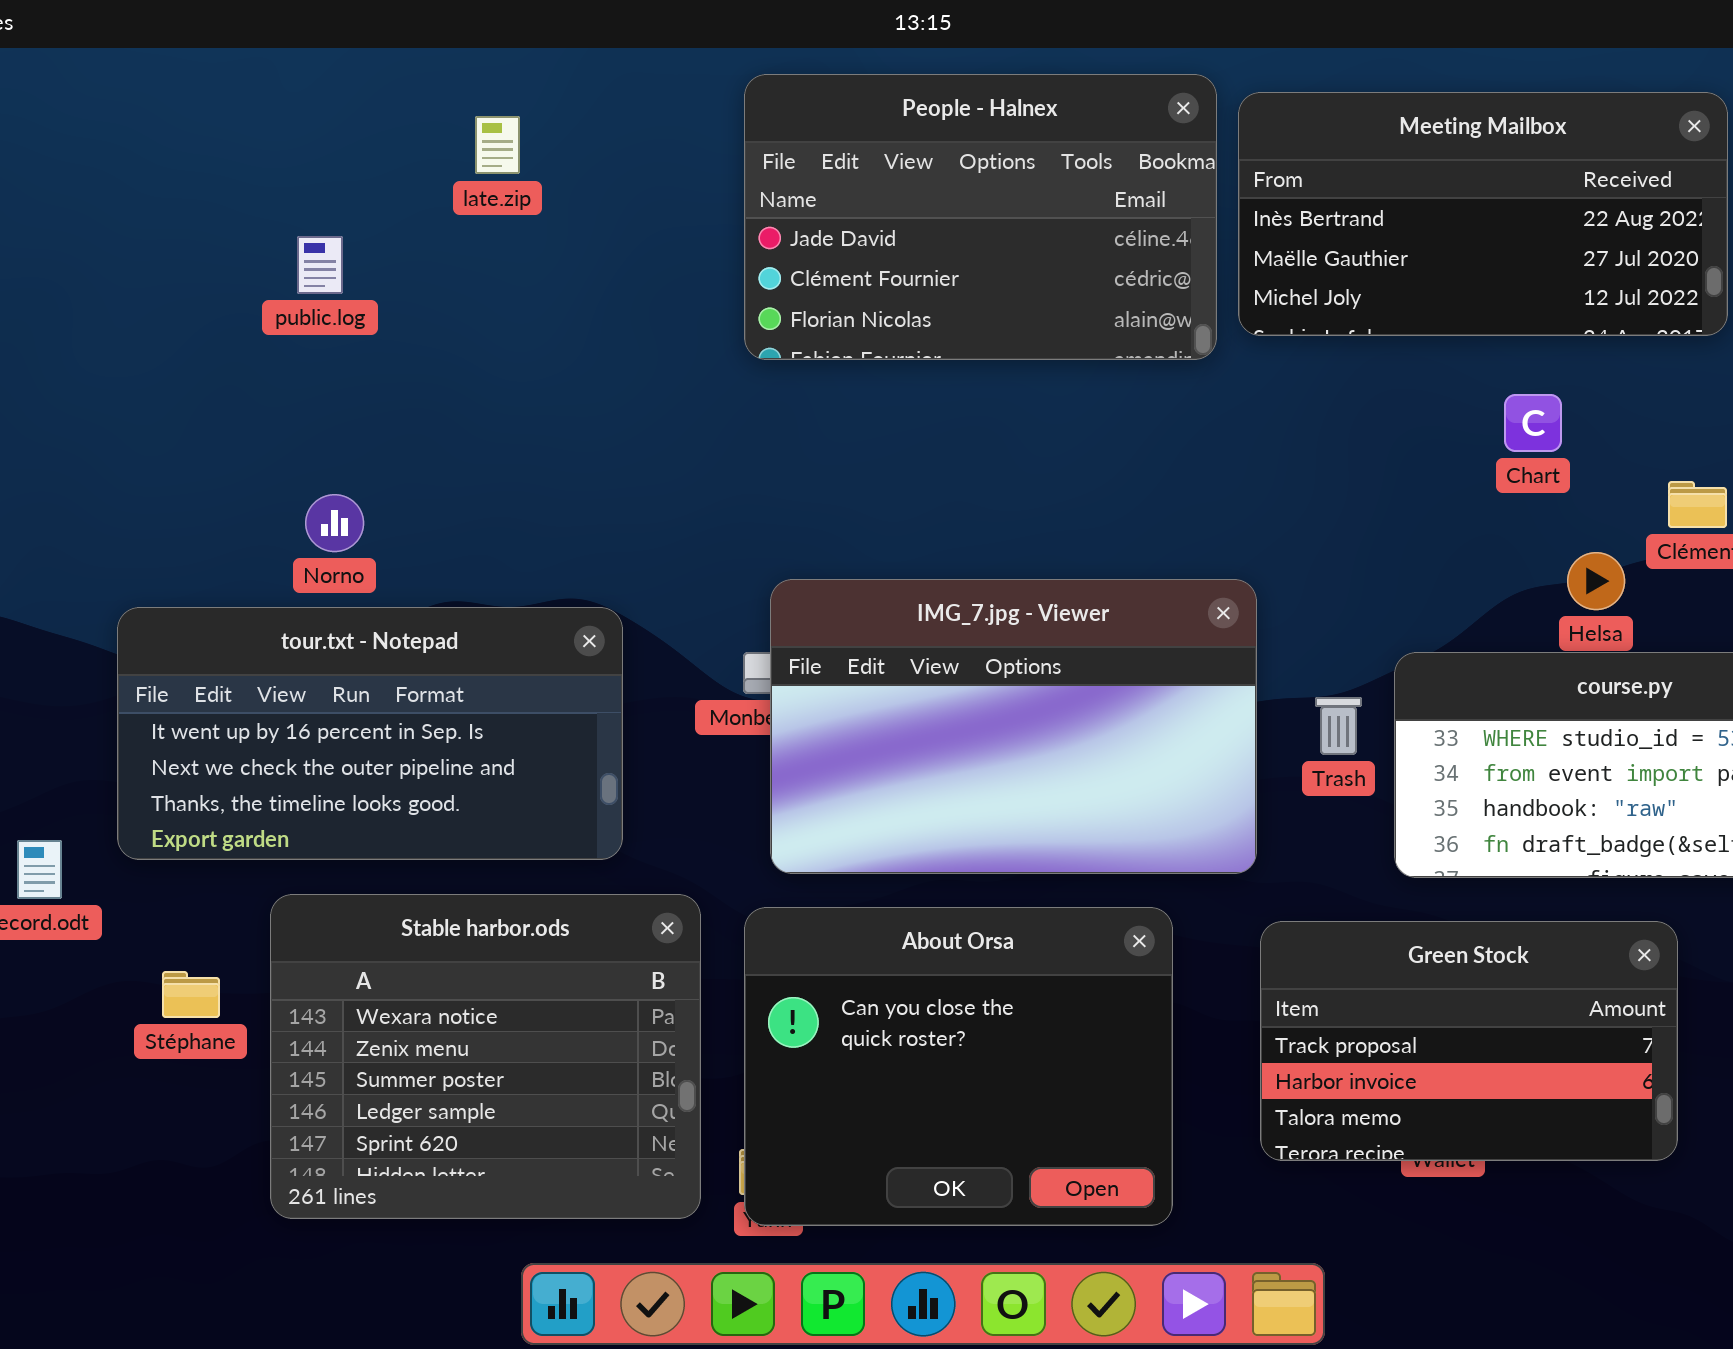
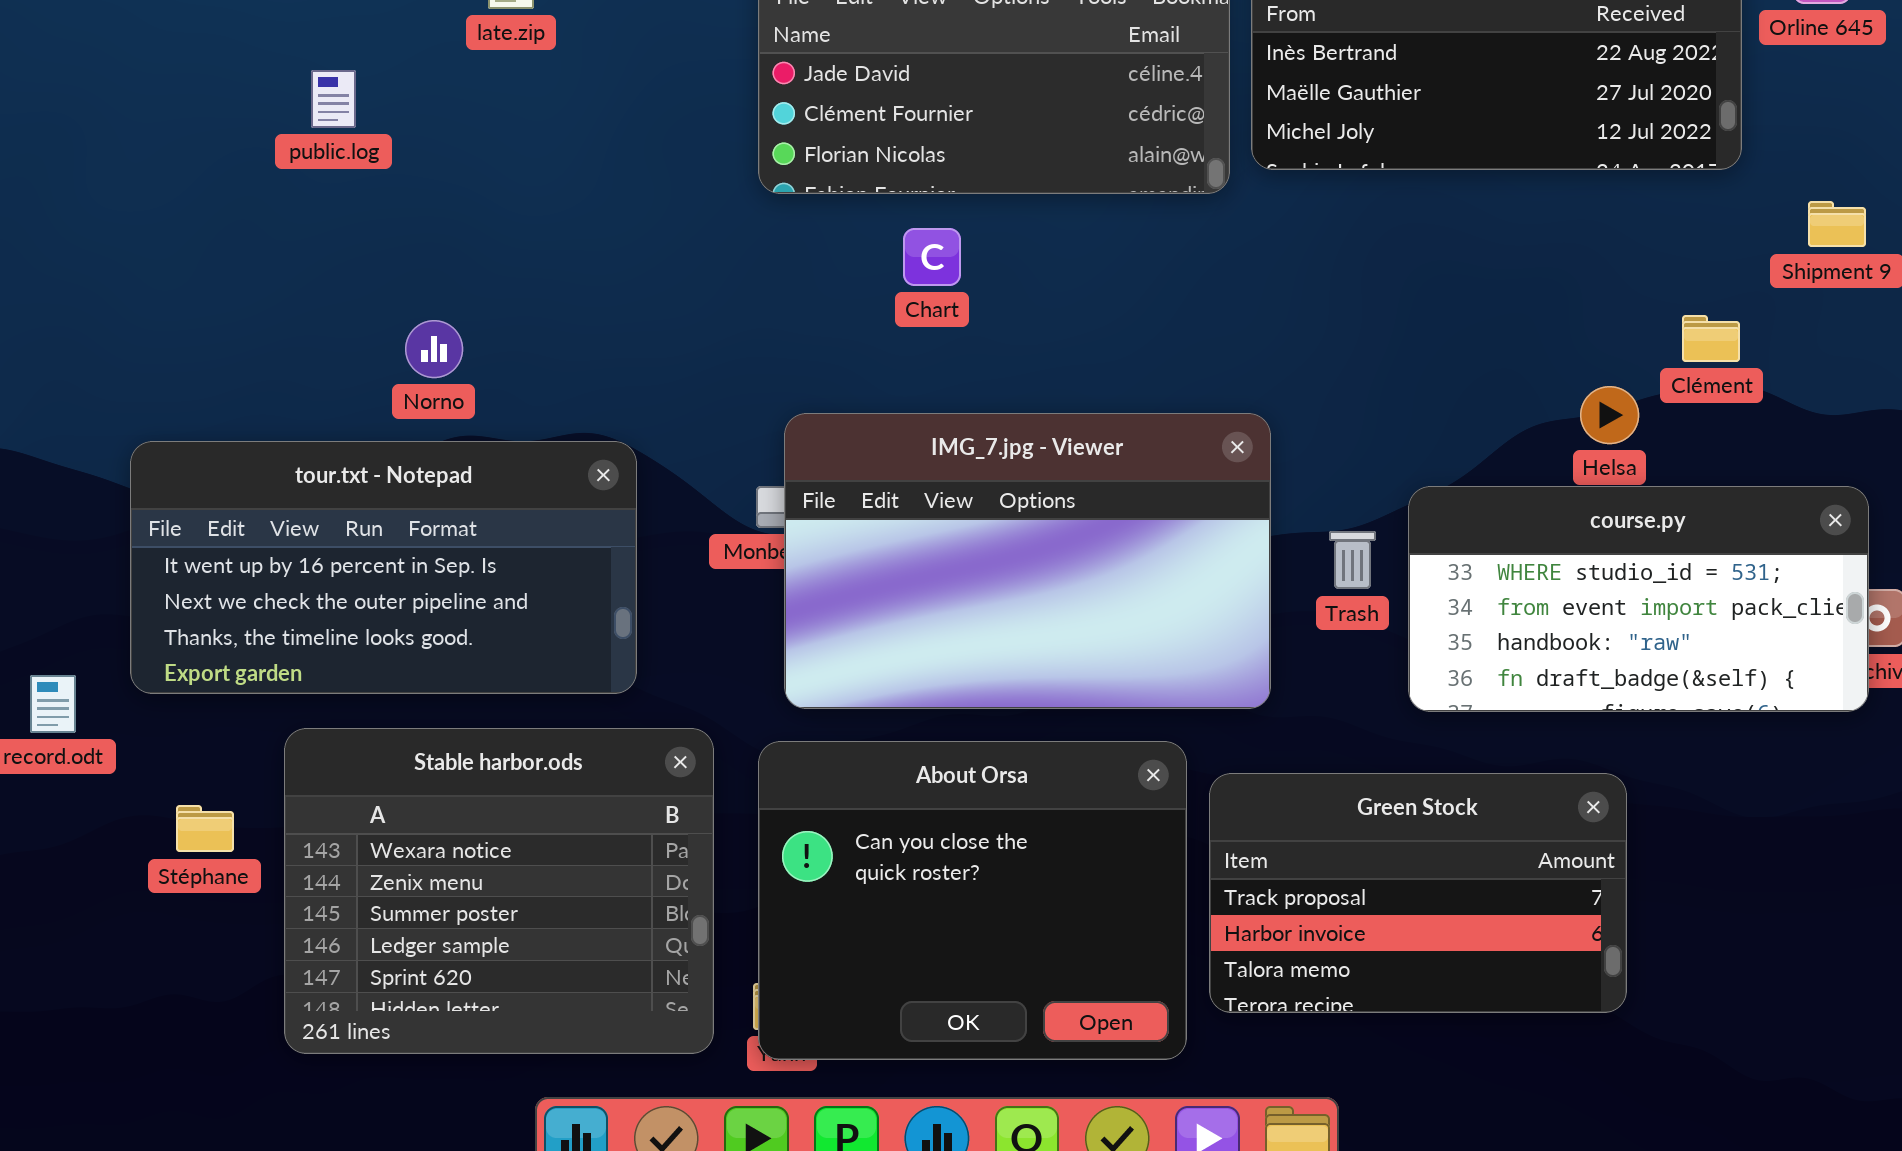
Chart: [1504,394,1562,452] -> [903,228,961,286], moved
Norno: [305,494,364,552] -> [405,320,463,378], moved
Green Stock: [1260,921,1678,1161] -> [1209,773,1627,1013], moved

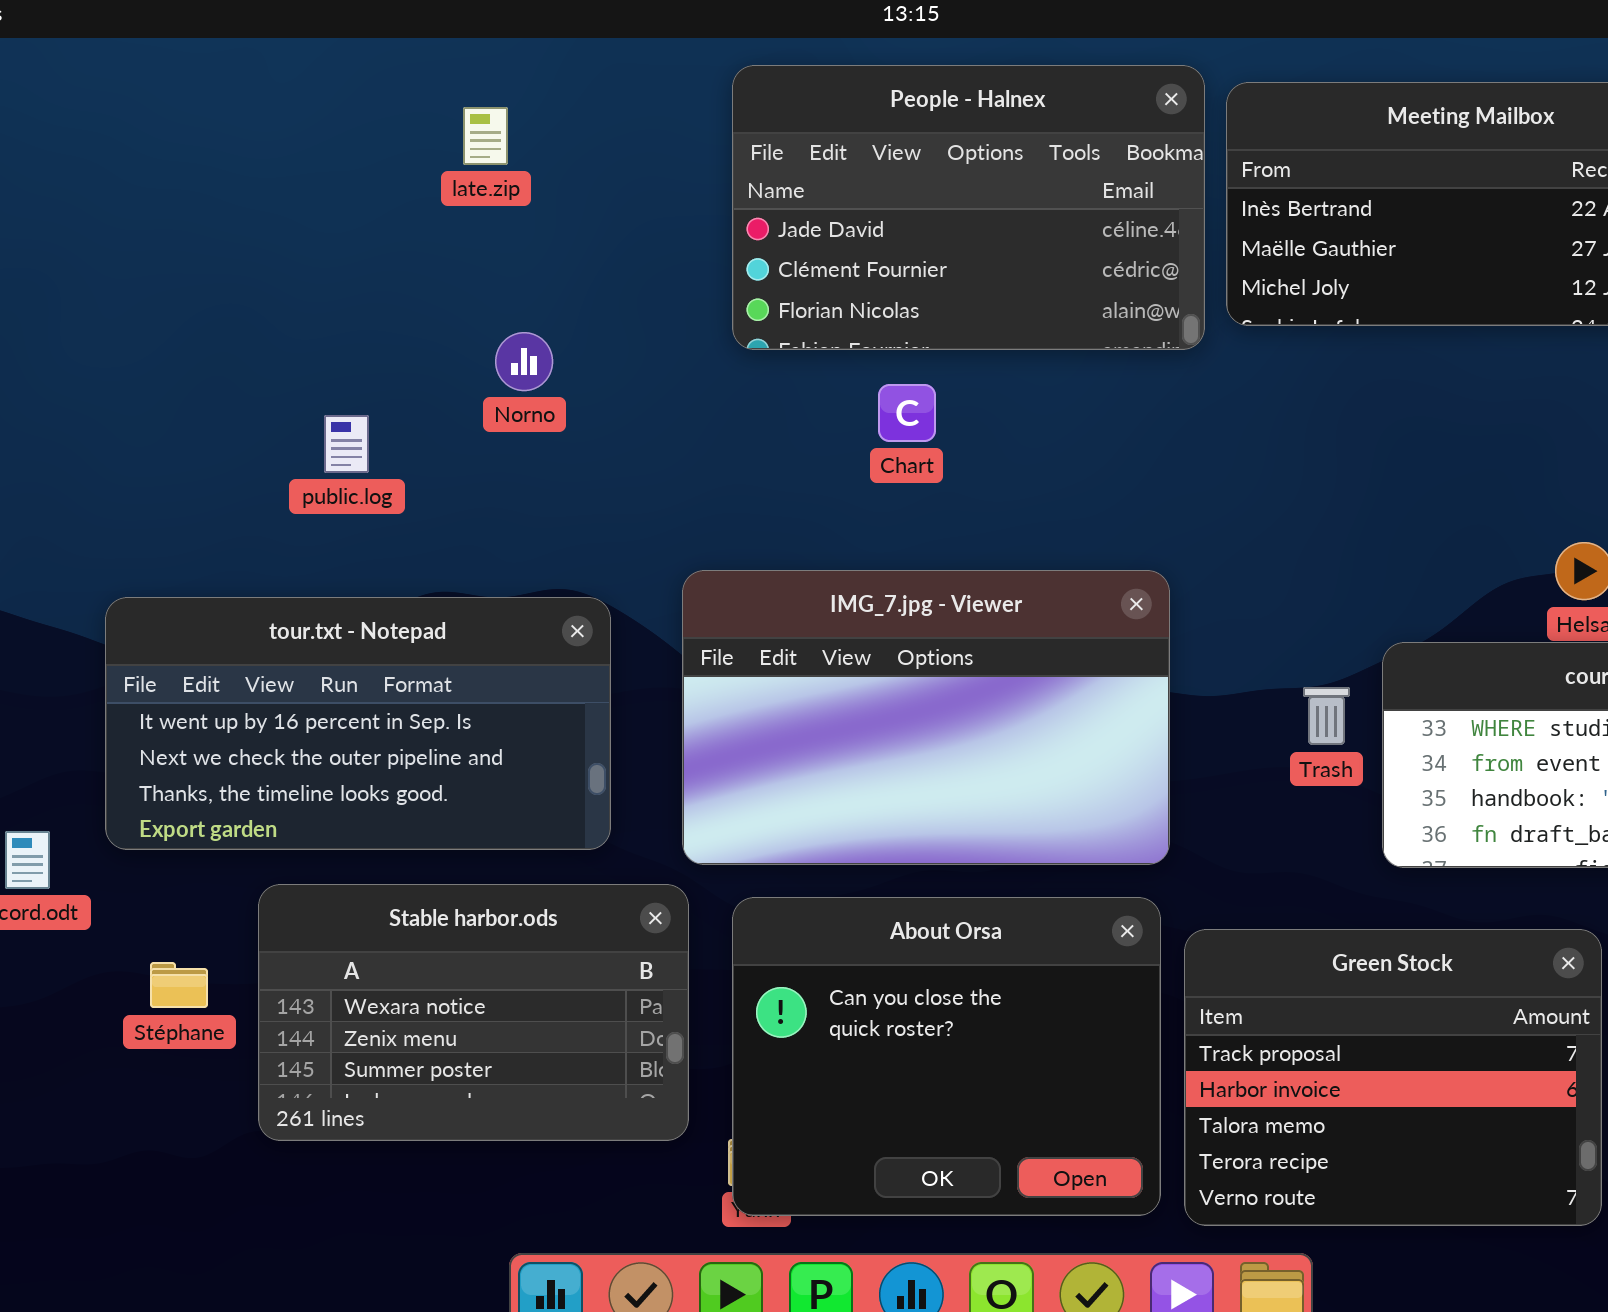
public.log: [311,70,356,128] -> [324,415,369,473], moved
Norno: [405,320,463,378] -> [495,332,553,391], moved
IMG_7.jpg - Viewer: [784,413,1271,709] -> [682,570,1170,865], moved
Stable harbor.ods: [284,728,714,1054] -> [258,884,689,1141], resized
Green Stock: [1209,773,1627,1013] -> [1184,929,1602,1226], resized

